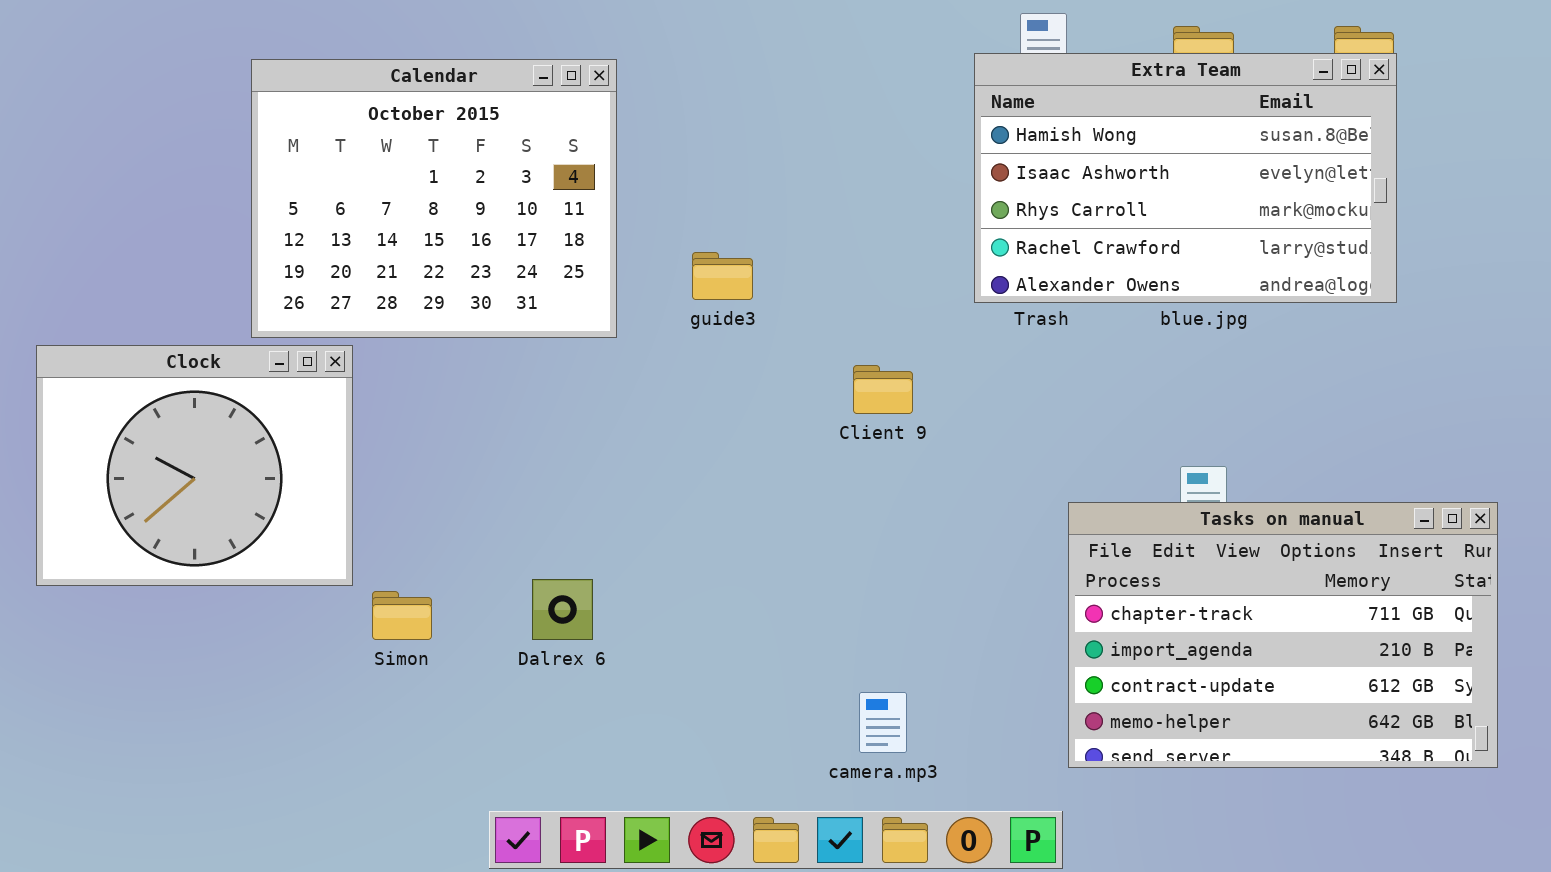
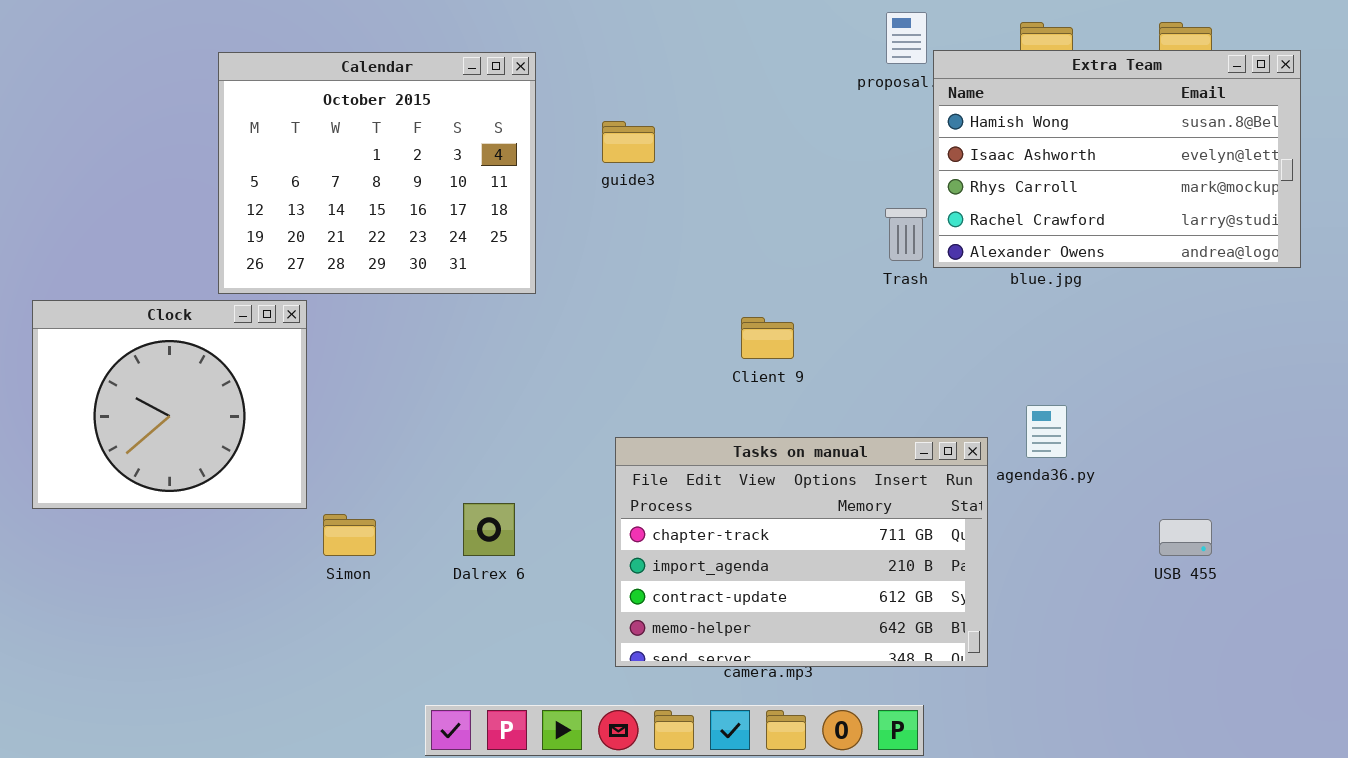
Extra Team: [974,53,1397,303] -> [933,50,1301,268], moved
guide3: [692,252,753,300] -> [602,121,655,163], moved
Tasks on manual: [1068,502,1498,768] -> [615,437,988,667], moved

